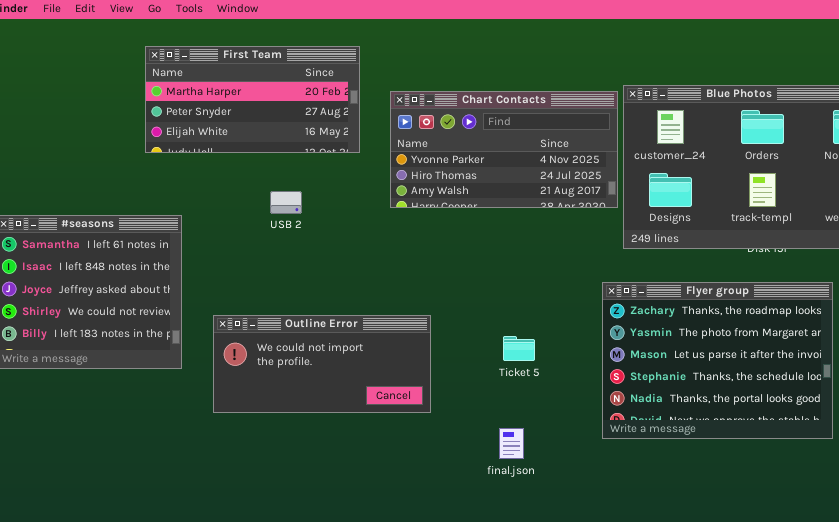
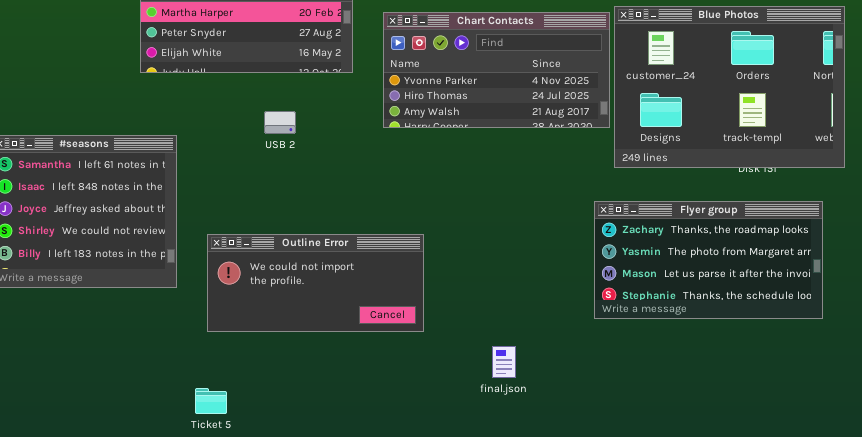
Flyer group: [602,282,833,439] -> [594,201,823,319], resized
Ticket 5: [503,336,535,361] -> [195,388,227,414], moved

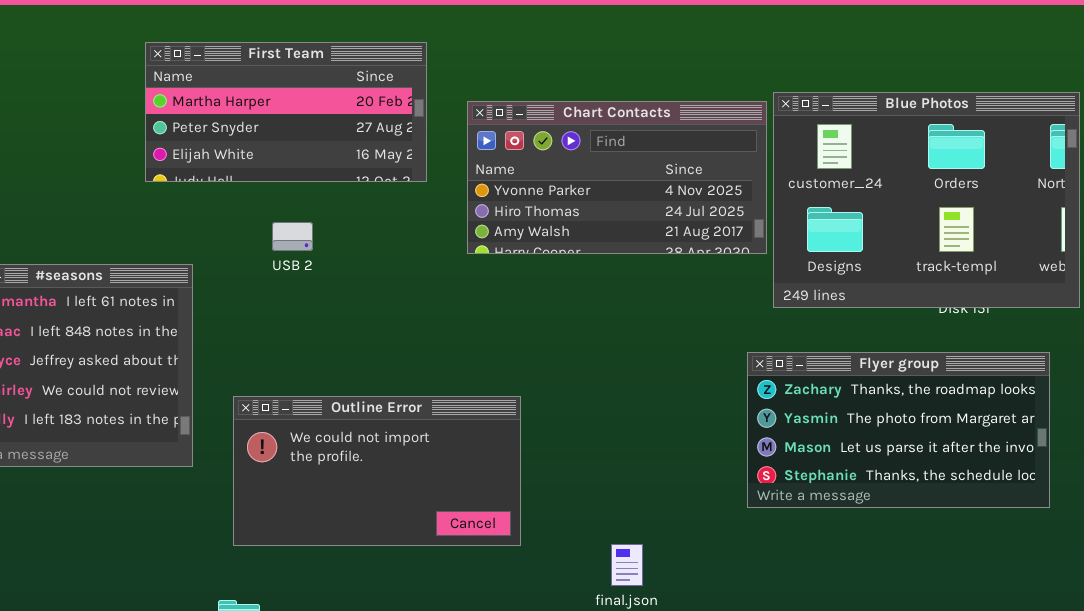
USB 2: [264,111,296,134] -> [272,222,313,251], moved
Outline Error: [207,234,424,332] -> [233,396,521,546], resized

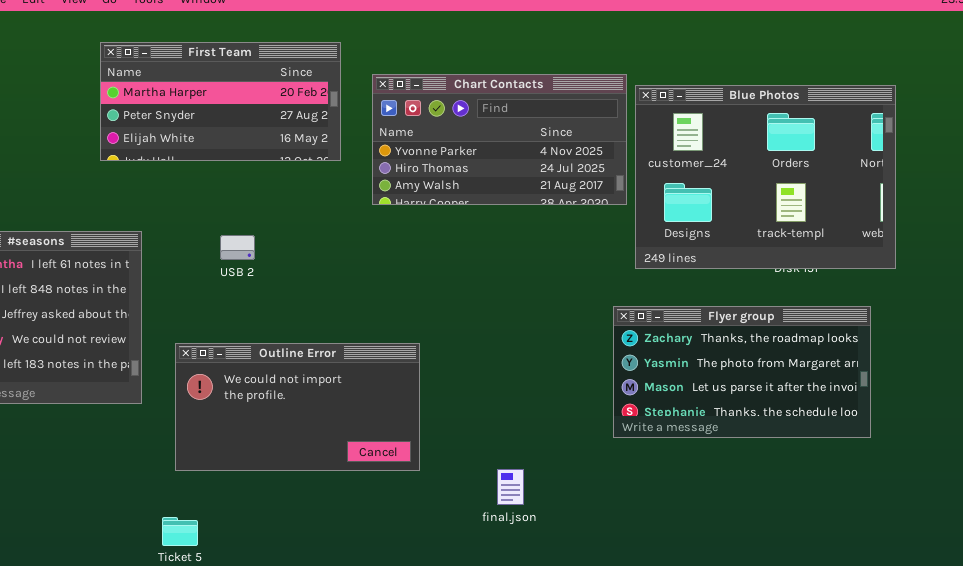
Chart Contacts: [467,101,767,254] -> [372,74,627,205], moved
USB 2: [272,222,313,251] -> [220,235,255,260], moved

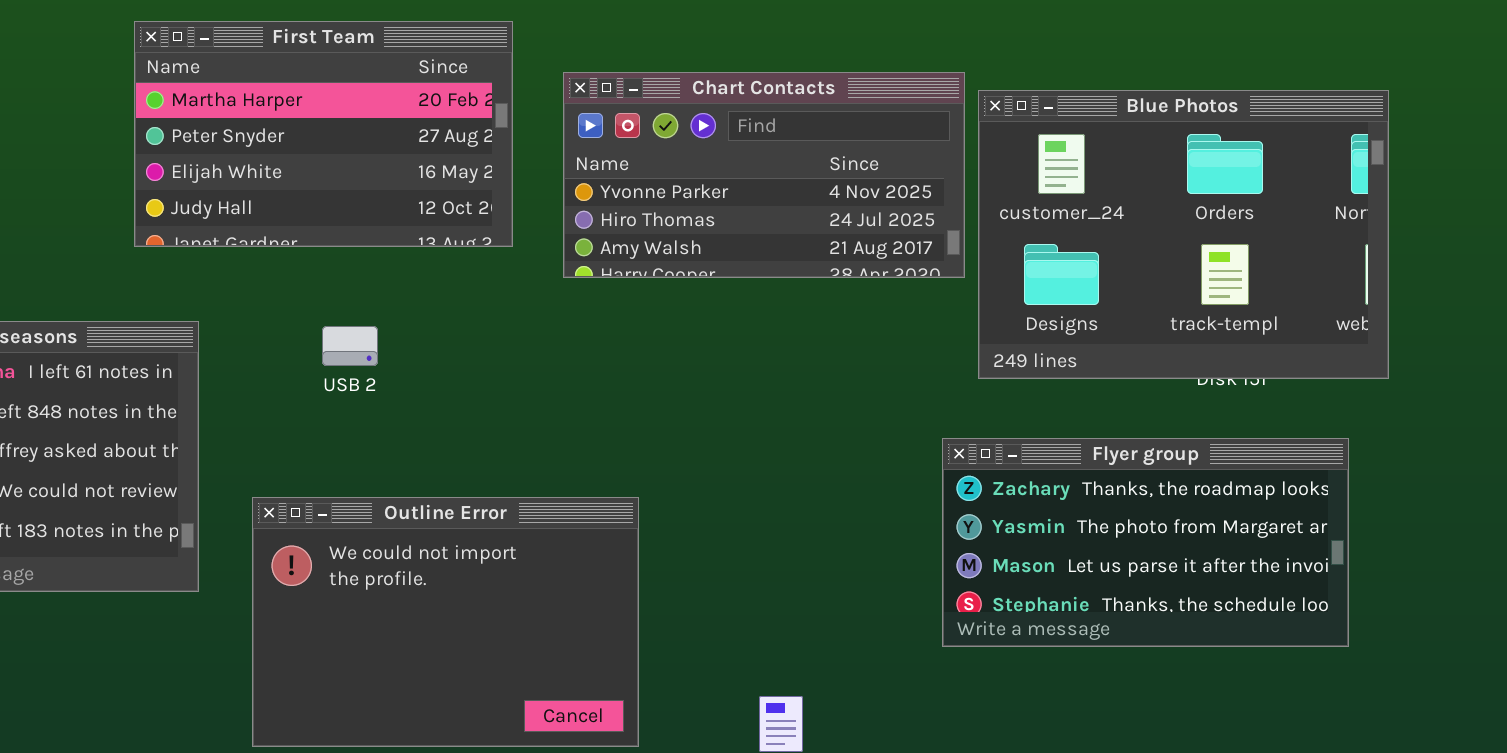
First Team: [100,42,341,161] -> [134,21,513,247], resized
Outline Error: [175,343,420,471] -> [252,497,639,747], resized

